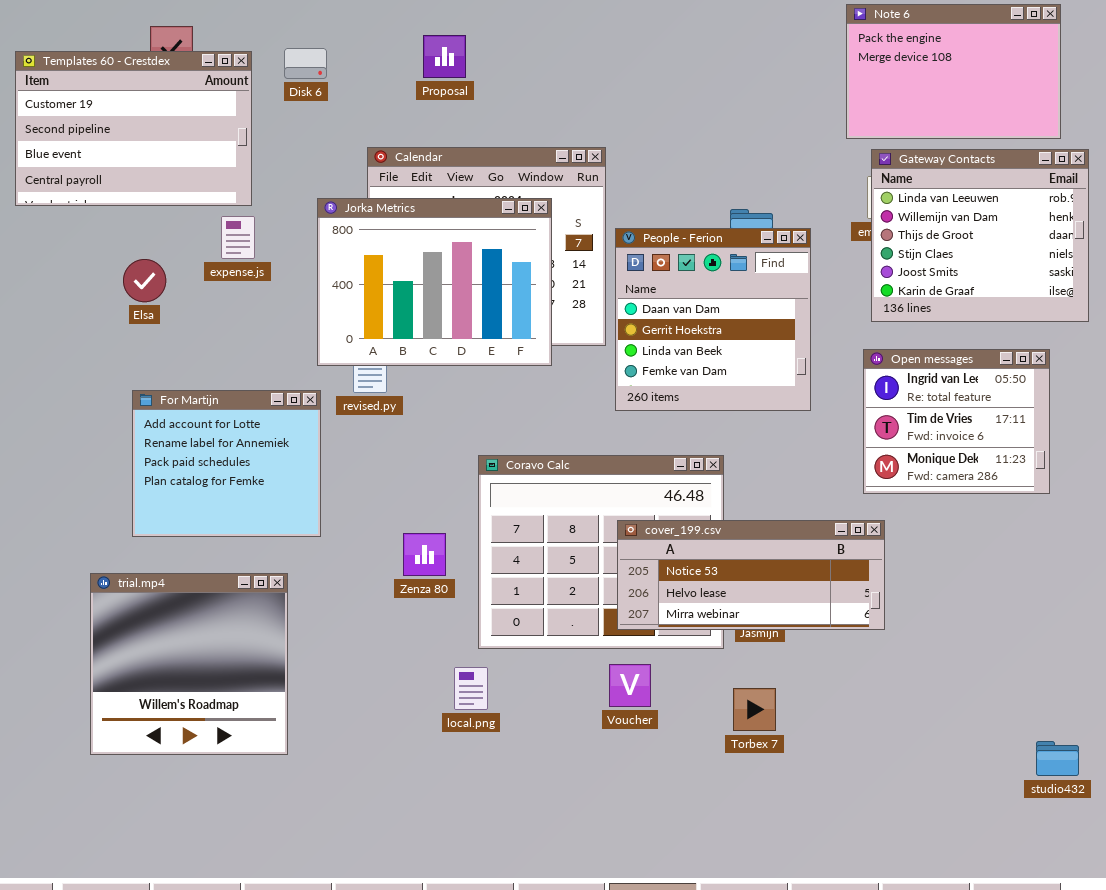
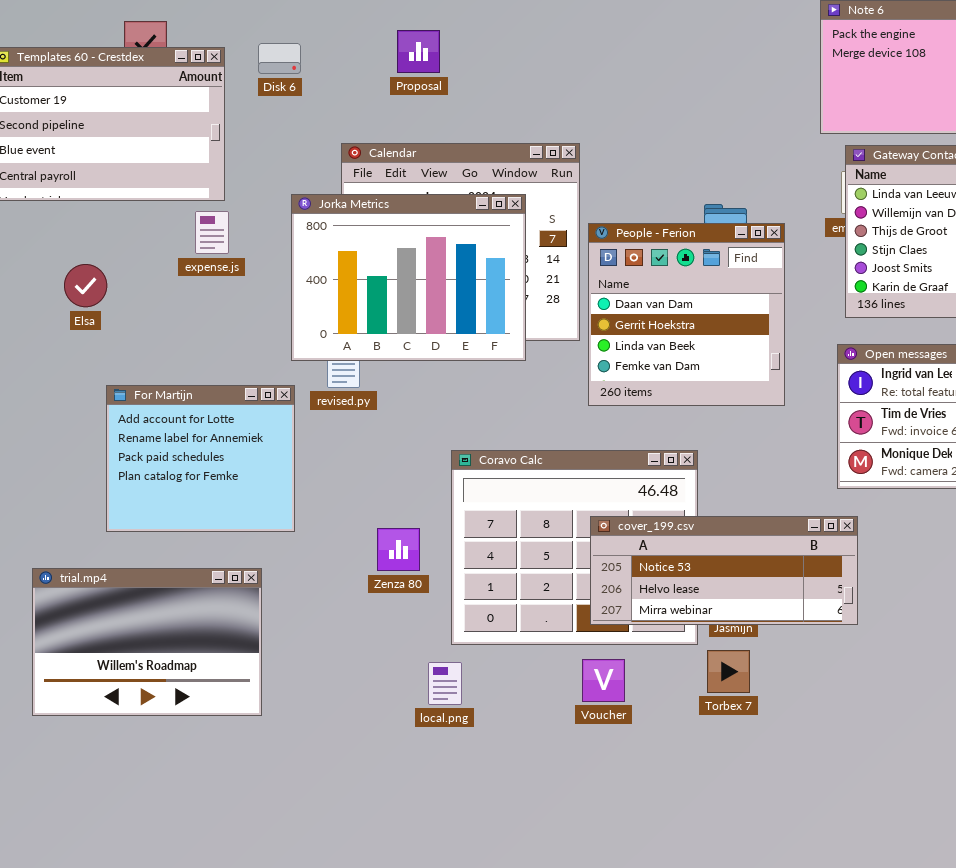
Elsa: [123,259,166,302] -> [64,264,107,307], moved
trial.mp4: [90,573,288,755] -> [32,568,262,716], resized
Torbex 7: [733,688,776,731] -> [707,650,750,693], moved

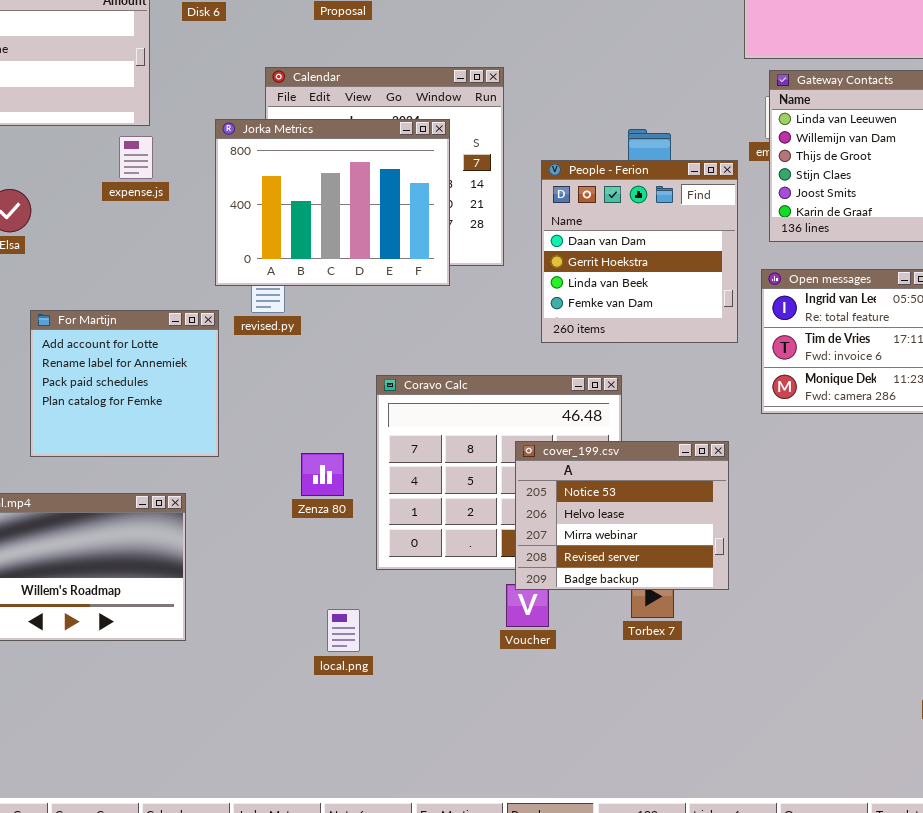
People - Ferion: [588,223,785,406] -> [541,160,738,343], moved
cover_199.csv: [590,516,858,625] -> [515,441,729,590], resized
local.png: [428,662,462,705] -> [327,609,360,652], moved

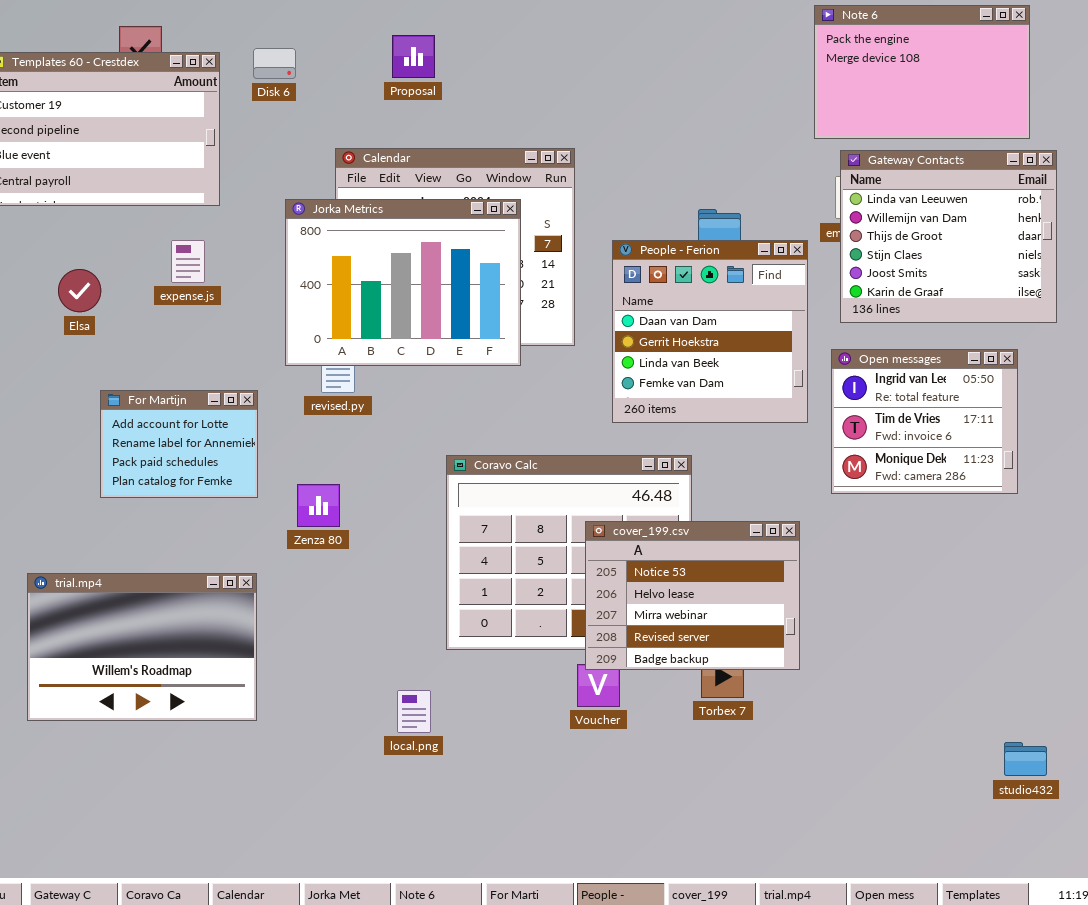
expense.js: [119,136,153,179] -> [171,240,205,283], moved
For Martijn: [30,310,219,457] -> [100,390,258,498], resized
Zenza 80: [301,453,344,496] -> [297,484,340,527], moved

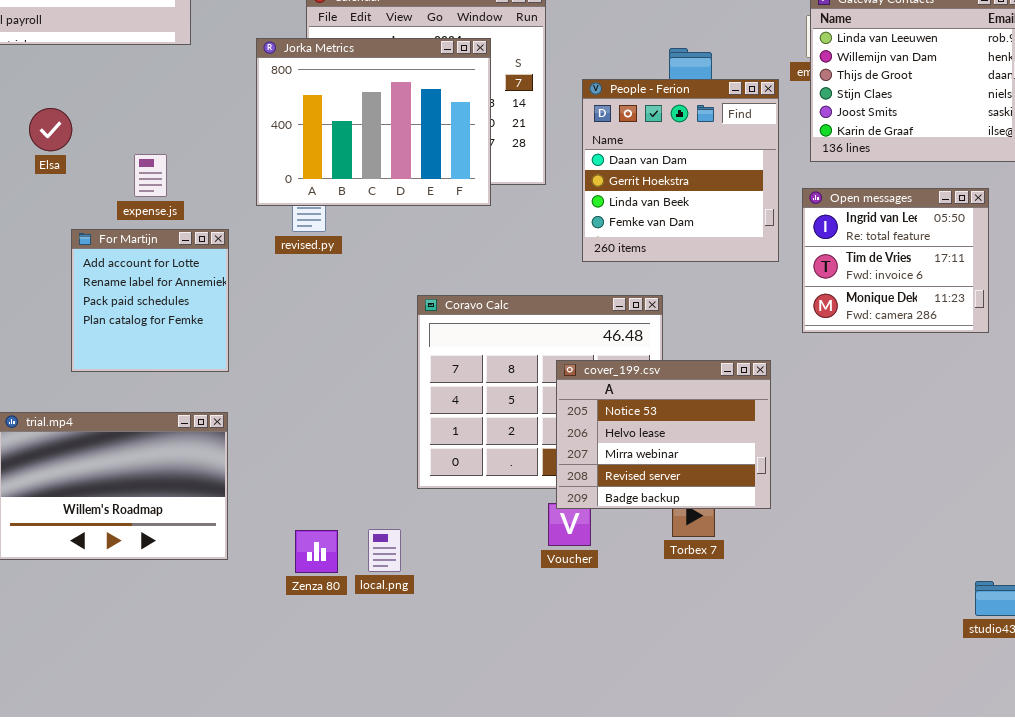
expense.js: [171,240,205,283] -> [134,154,167,197], moved
For Martijn: [100,390,258,498] -> [71,229,229,372], resized
Zenza 80: [297,484,340,527] -> [295,530,338,573], moved

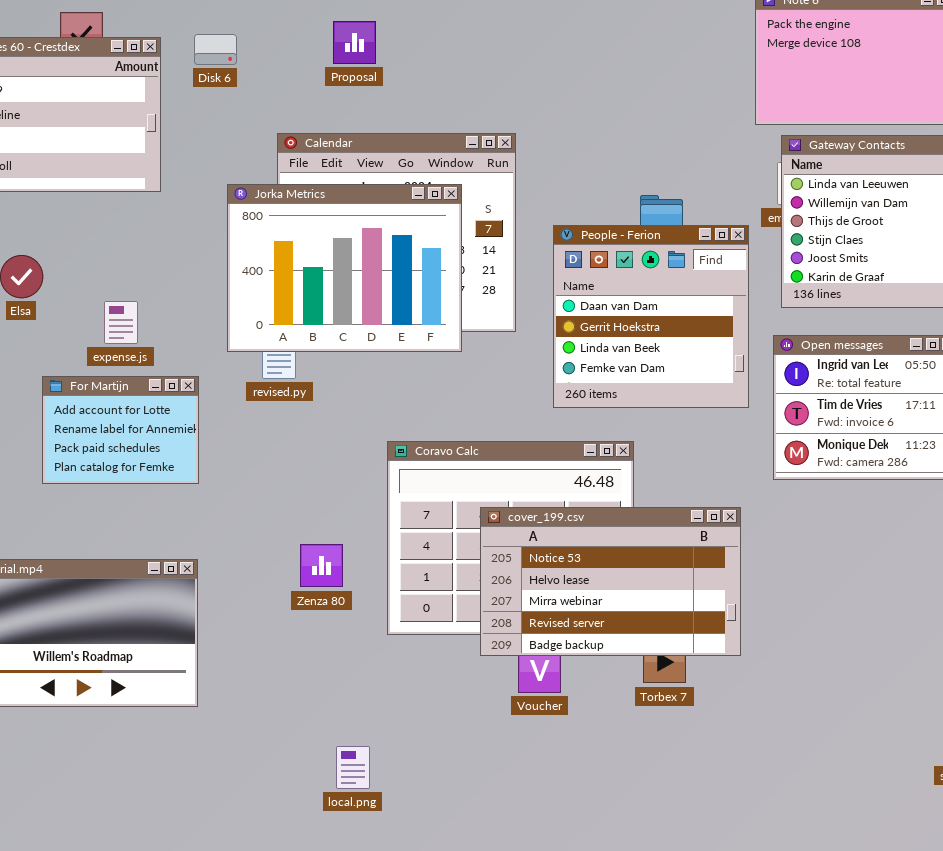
For Martijn: [71,229,229,372] -> [42,376,199,484], resized
cover_199.csv: [556,360,771,509] -> [480,507,741,656], resized
local.png: [368,529,401,572] -> [336,746,370,789], moved
Zenza 80: [295,530,338,573] -> [300,544,343,587], moved

